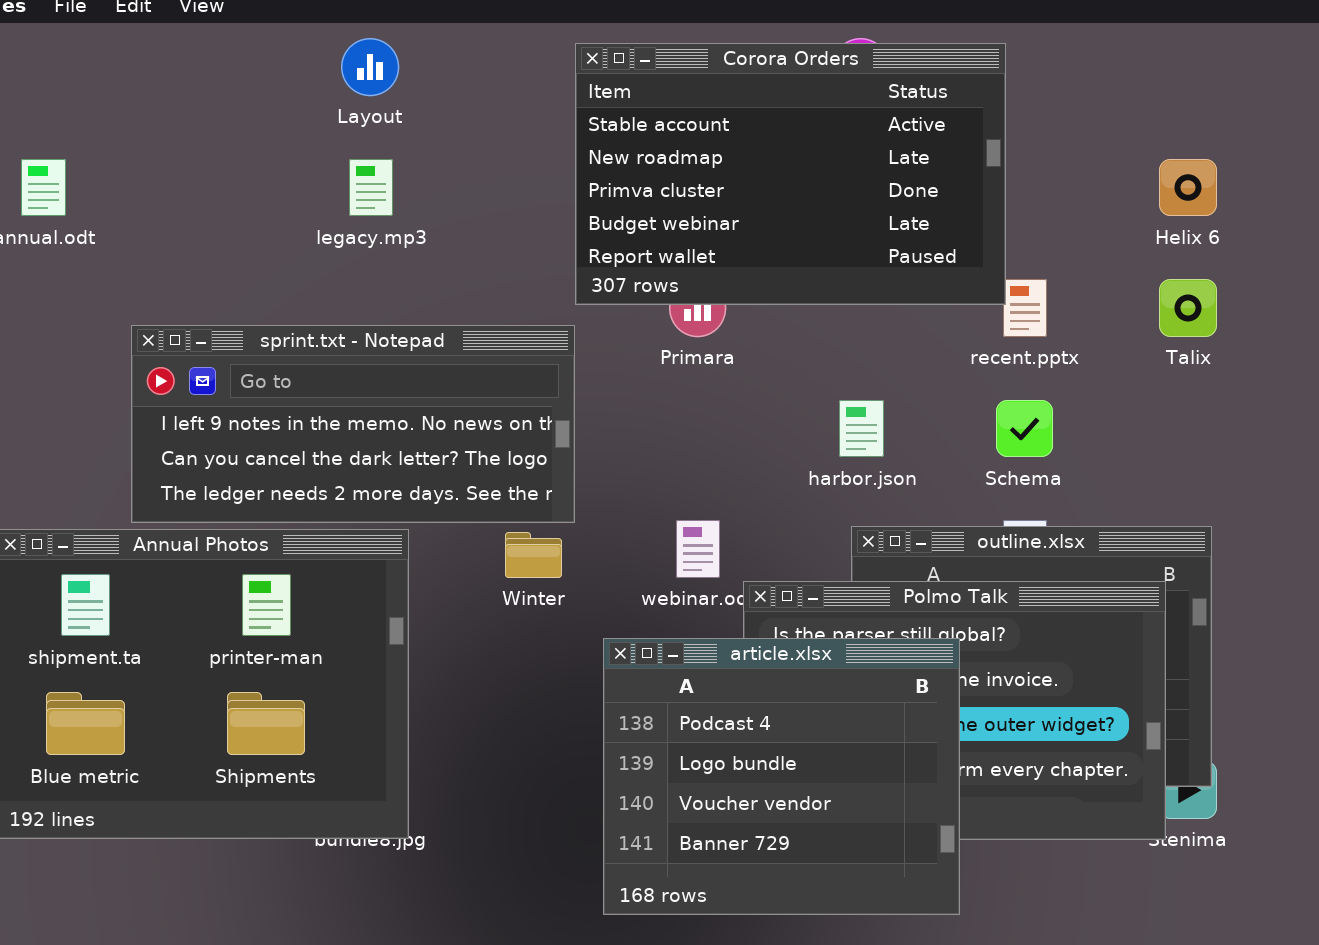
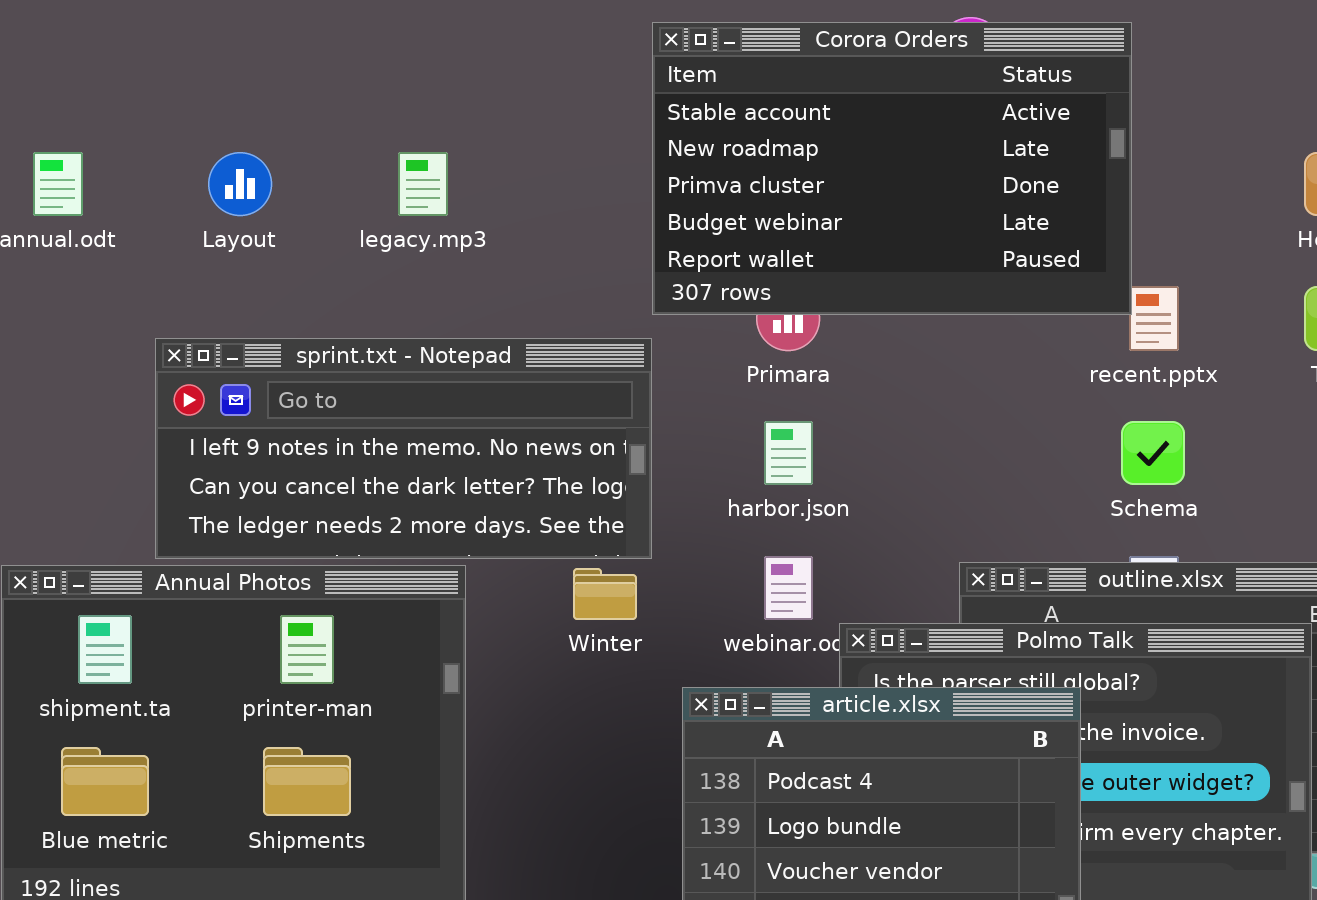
Layout: [341,38,399,96] -> [208,152,272,216], moved
harbor.json: [839,400,884,457] -> [764,421,813,485], moved

